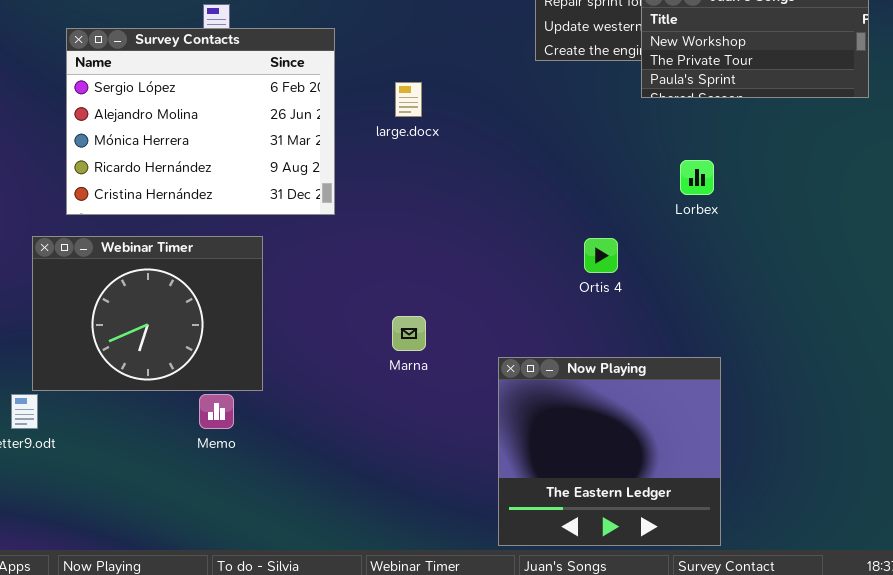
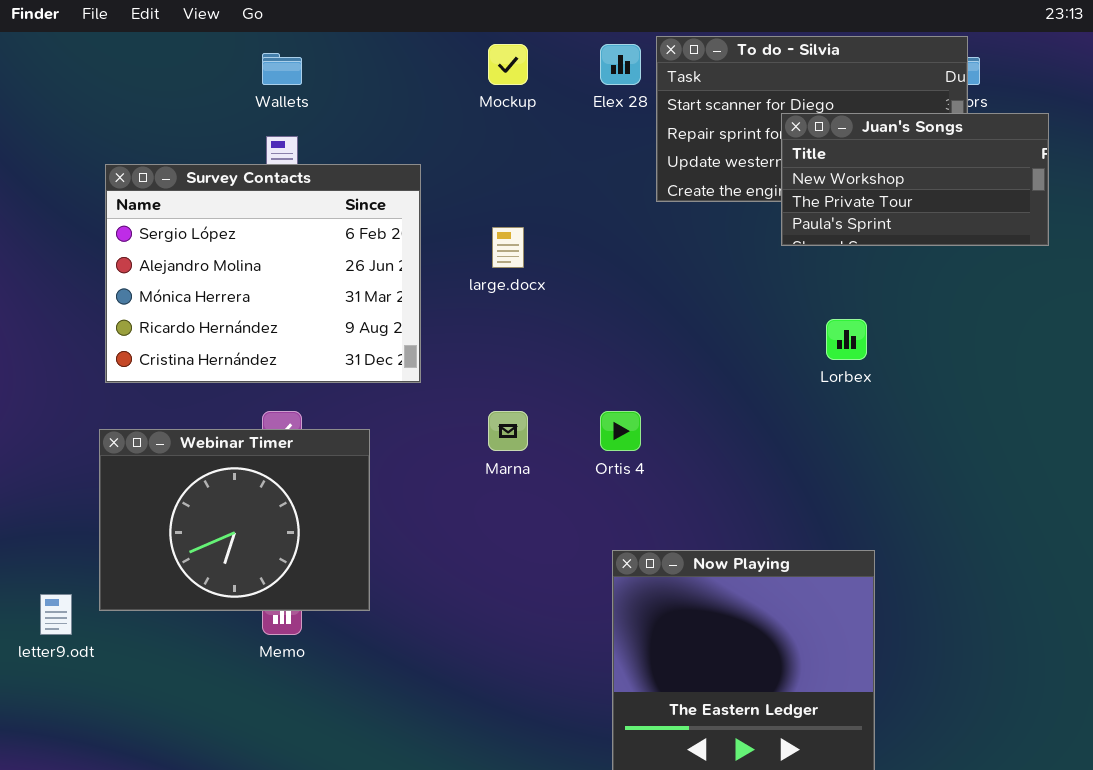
Webinar Timer: [32,236,263,391] -> [99,429,370,611], moved
Ortis 4: [584,238,618,273] -> [600,411,641,451], moved
Marna: [392,316,426,351] -> [488,411,528,451], moved

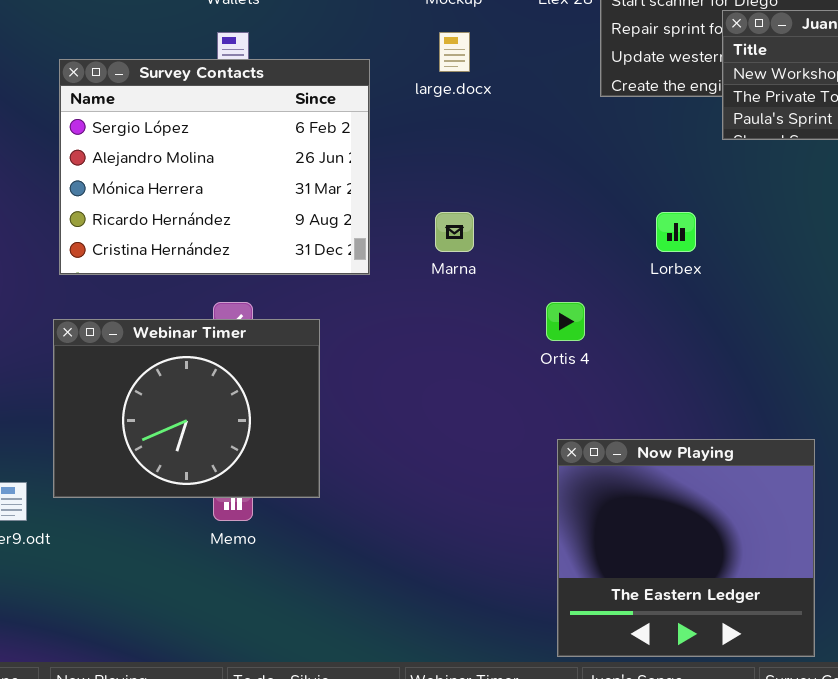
large.docx: [492,227,524,268] -> [439,32,470,72], moved
Lorbex: [826,319,867,360] -> [656,212,696,252], moved
Marna: [488,411,528,451] -> [435,212,474,252], moved

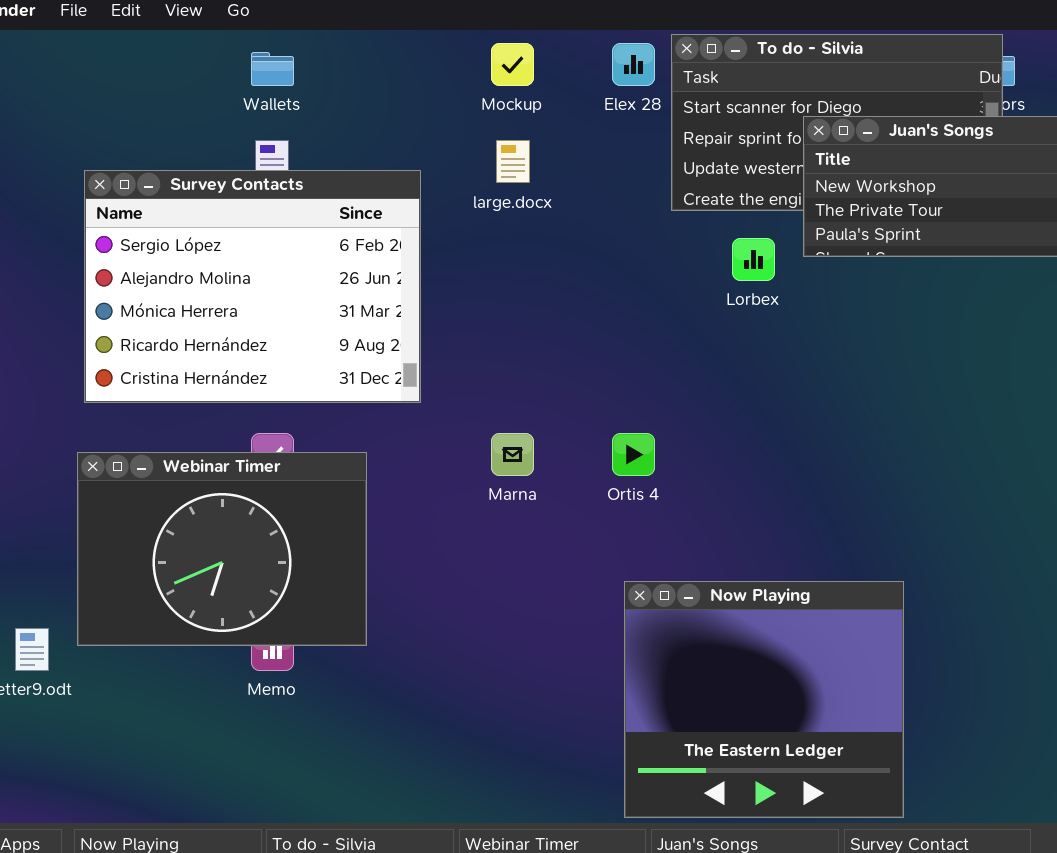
Marna: [435,212,474,252] -> [491,433,534,476], moved
Lorbex: [656,212,696,252] -> [732,238,775,281], moved

